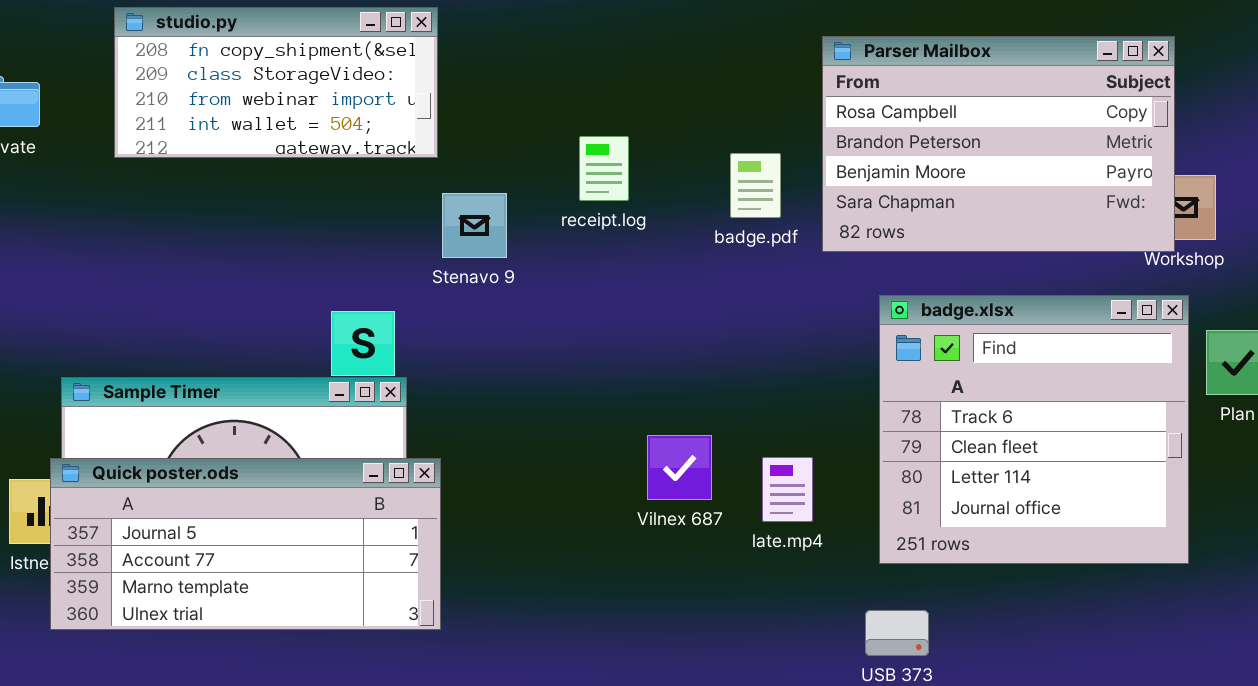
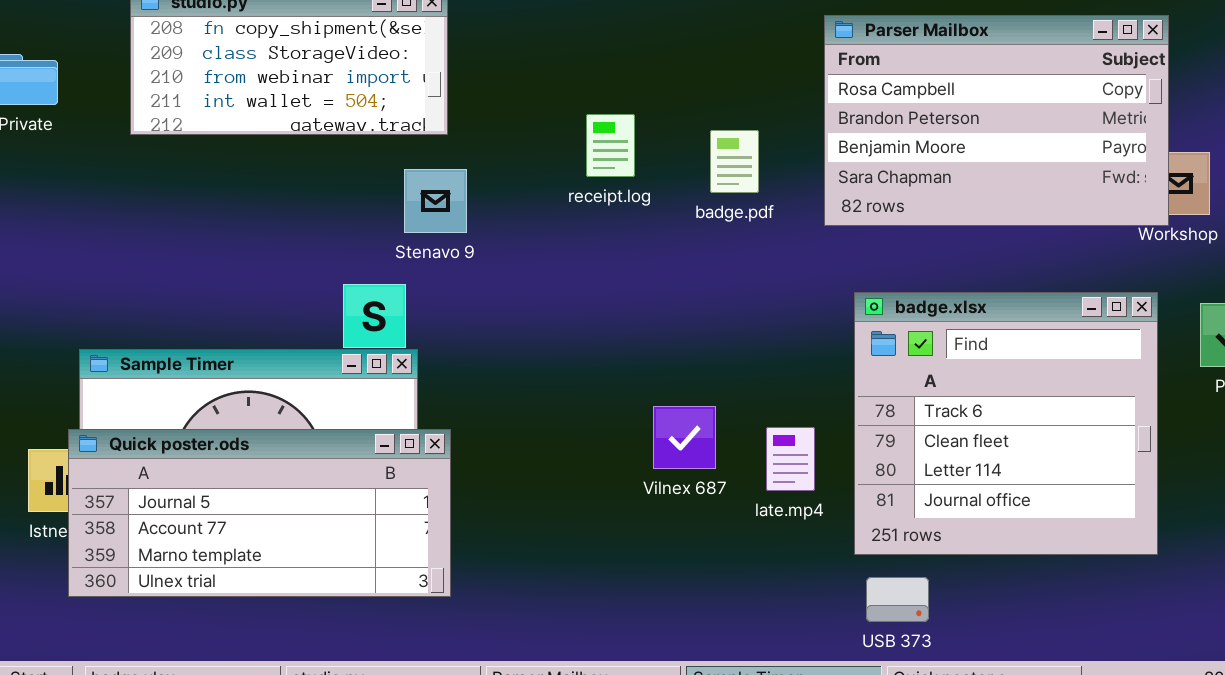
badge.pdf: [730,153,781,218] -> [710,130,759,193], moved
Stenavo 9: [442,193,507,258] -> [404,169,467,233], moved
badge.xlsx: [879,295,1189,564] -> [854,292,1158,555], moved

